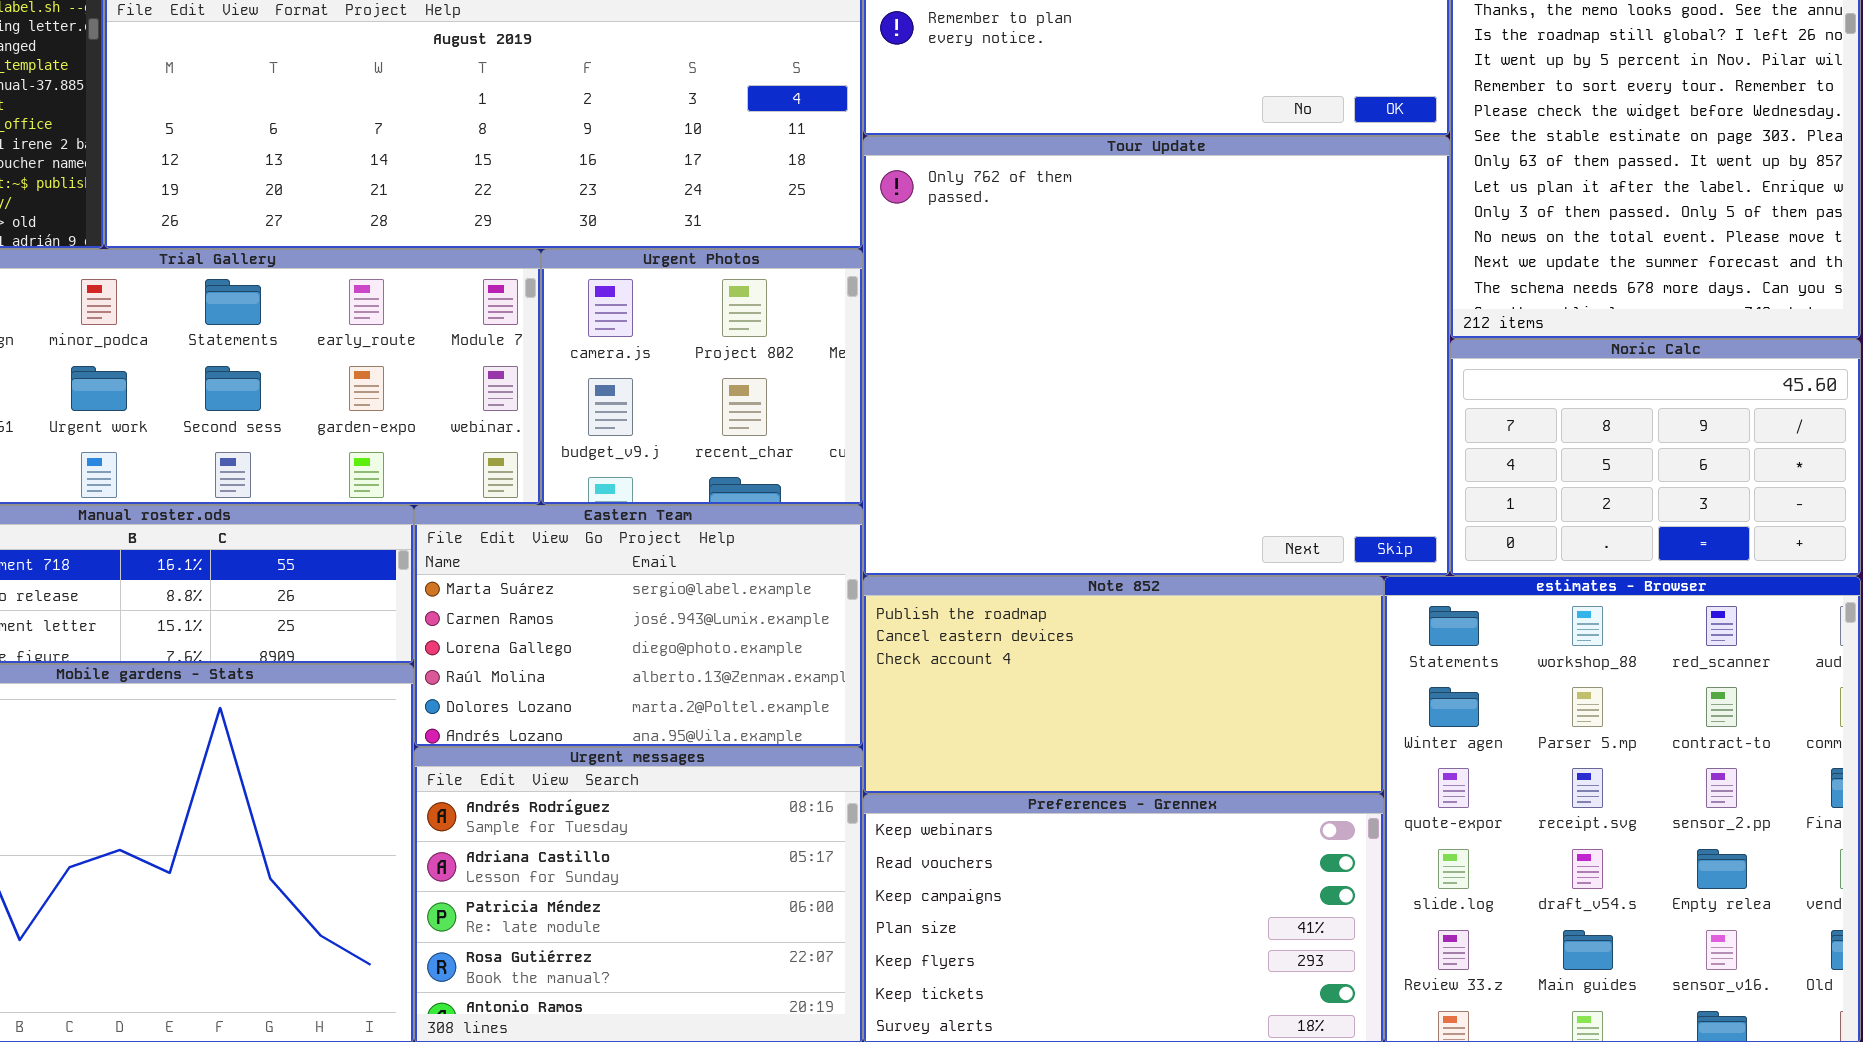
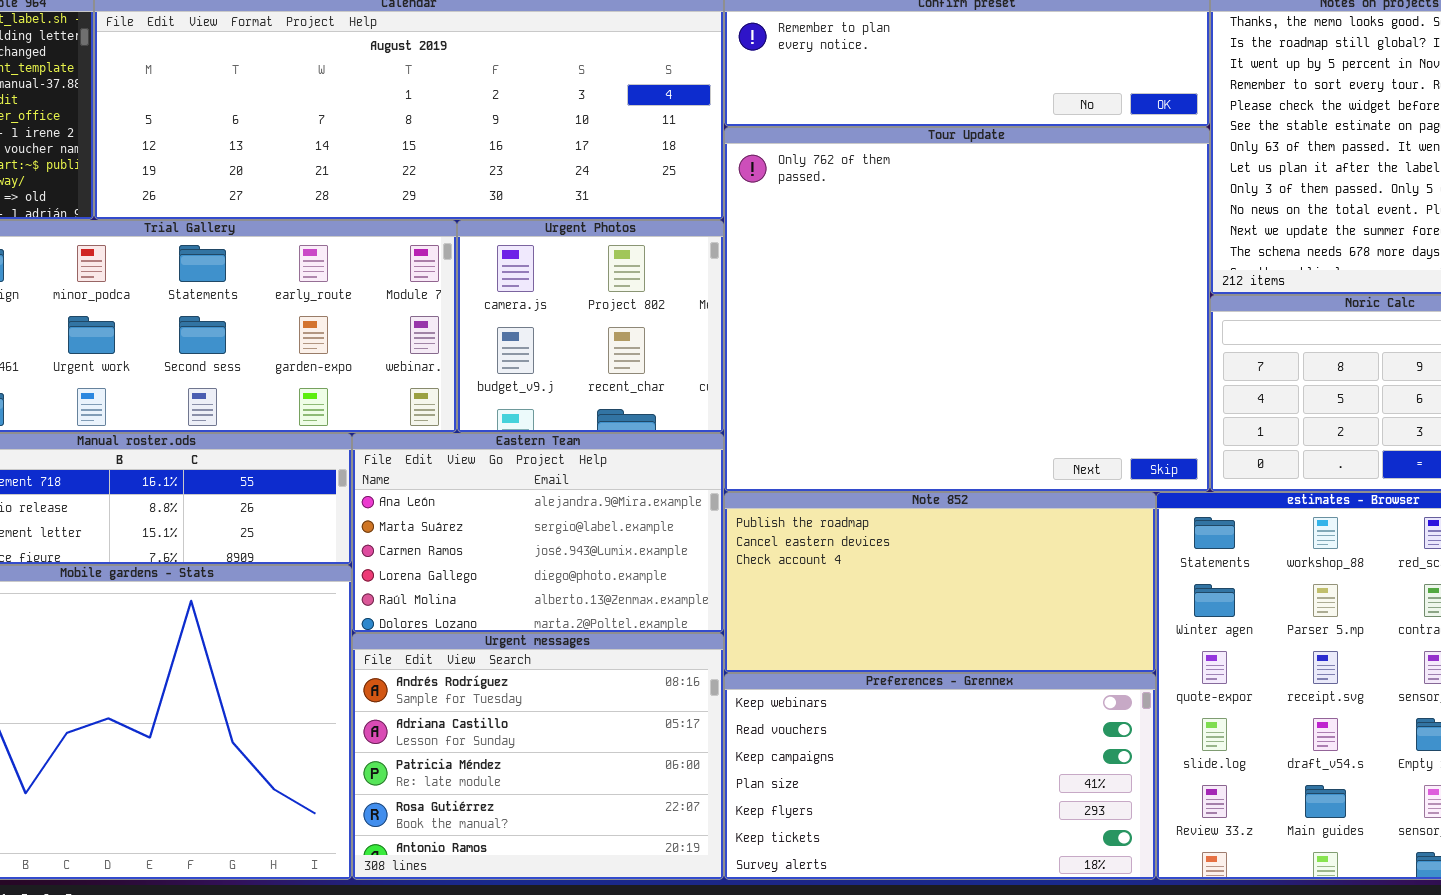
Eastern Team: [414,505,863,747] -> [352,433,724,633], scrolled up 1 row

